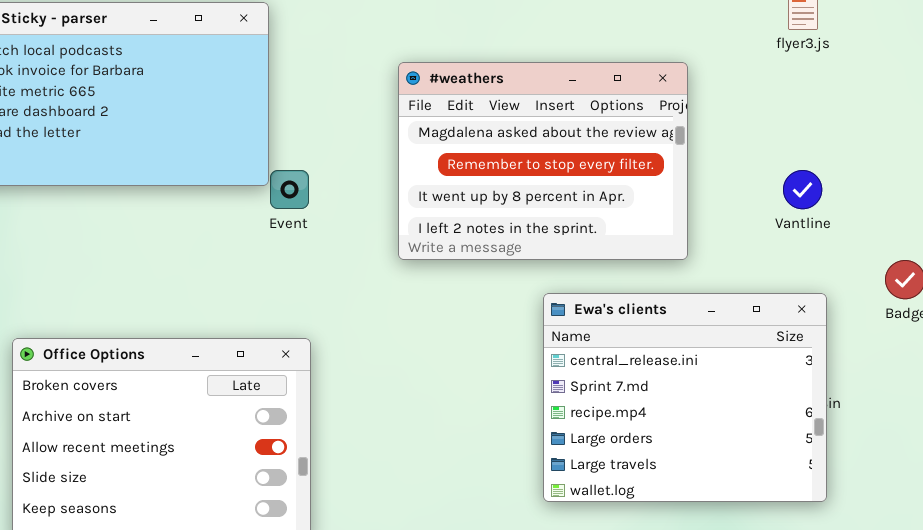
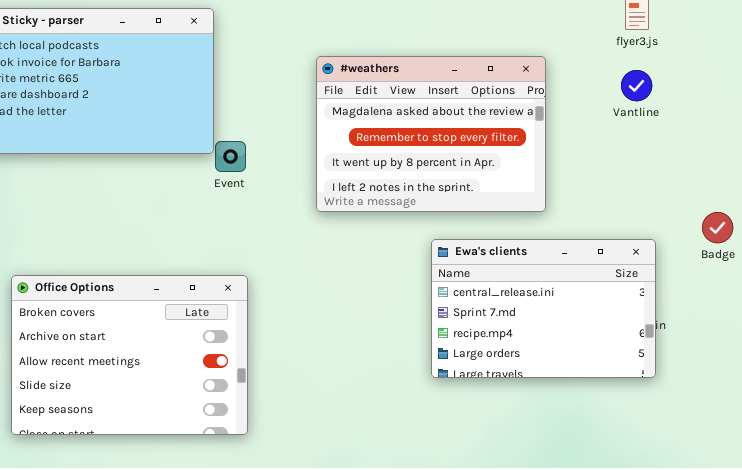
Vantline: [783,170,822,209] -> [621,70,652,101], moved
Ewa's clients: [543,293,827,502] -> [431,239,656,378], resized

